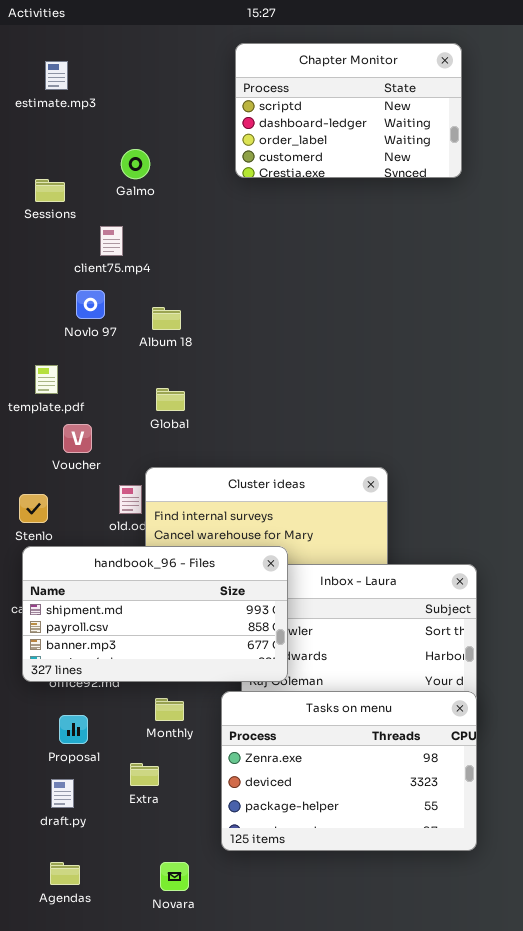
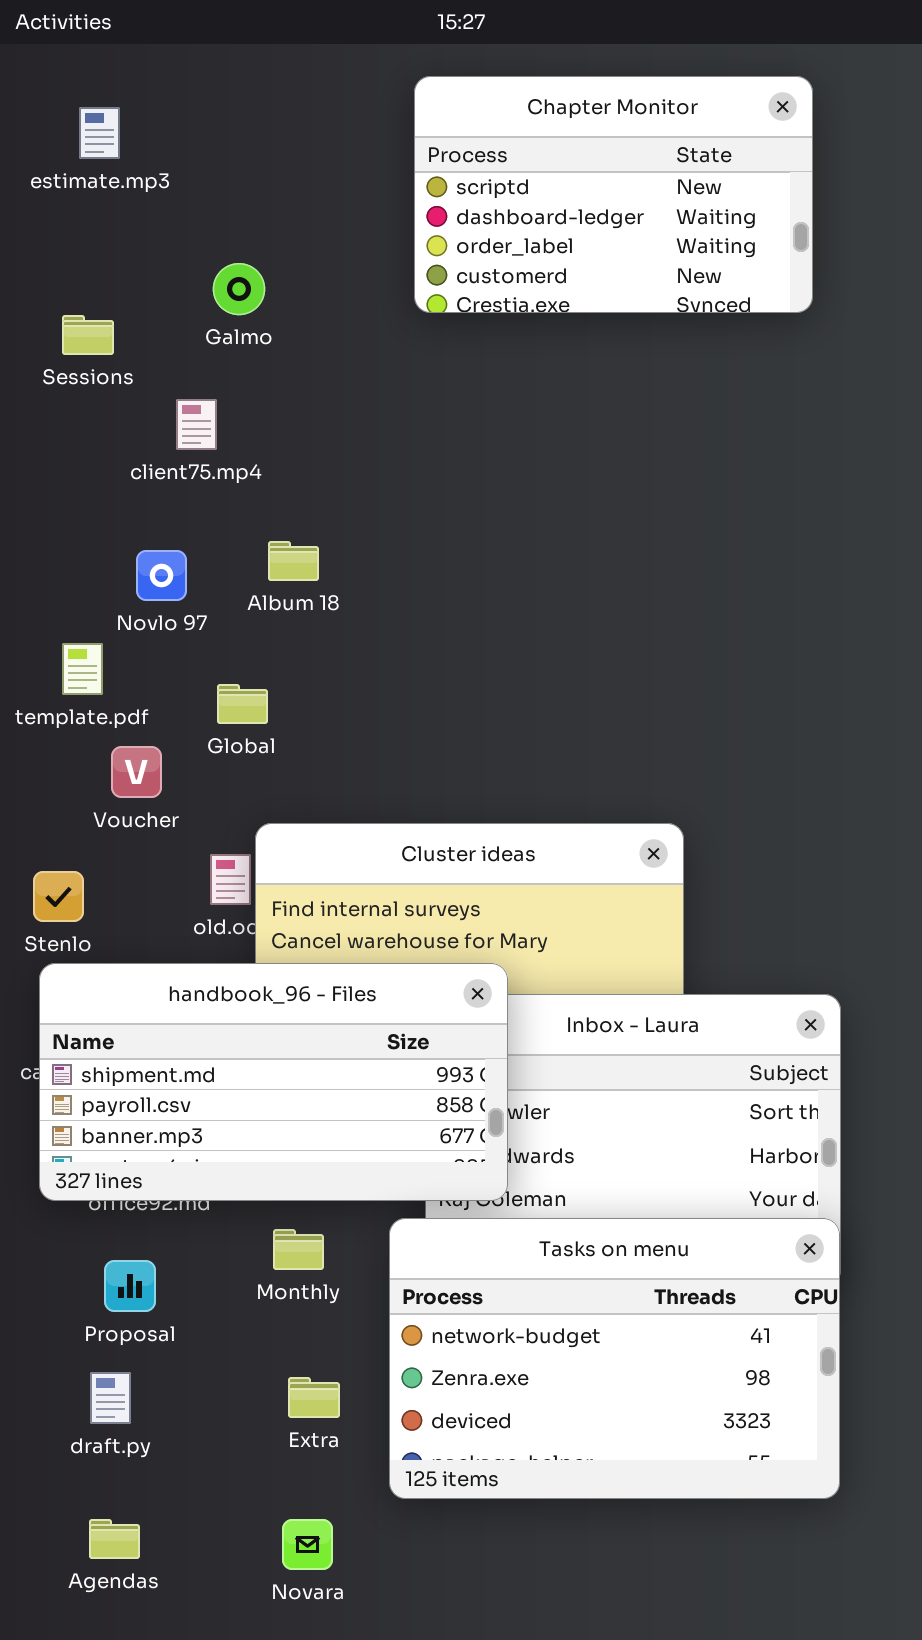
Novlo 97: [76,290,105,319] -> [136,550,187,601], moved
Global: [156,388,185,411] -> [217,684,268,724], moved
Tasks on menu: [221,691,477,851] -> [389,1218,840,1499], scrolled up 1 row
Extra: [130,763,159,786] -> [288,1377,340,1418], moved

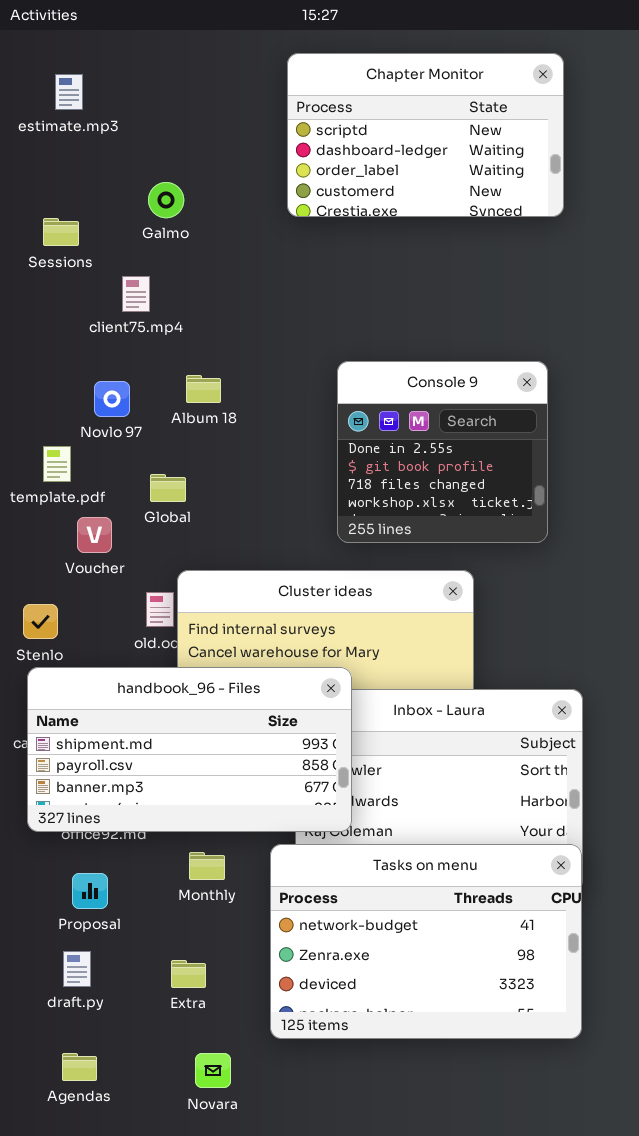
Console 9: none -> [337,361,548,543], opened
Extra: [288,1377,340,1418] -> [171,960,206,988], moved

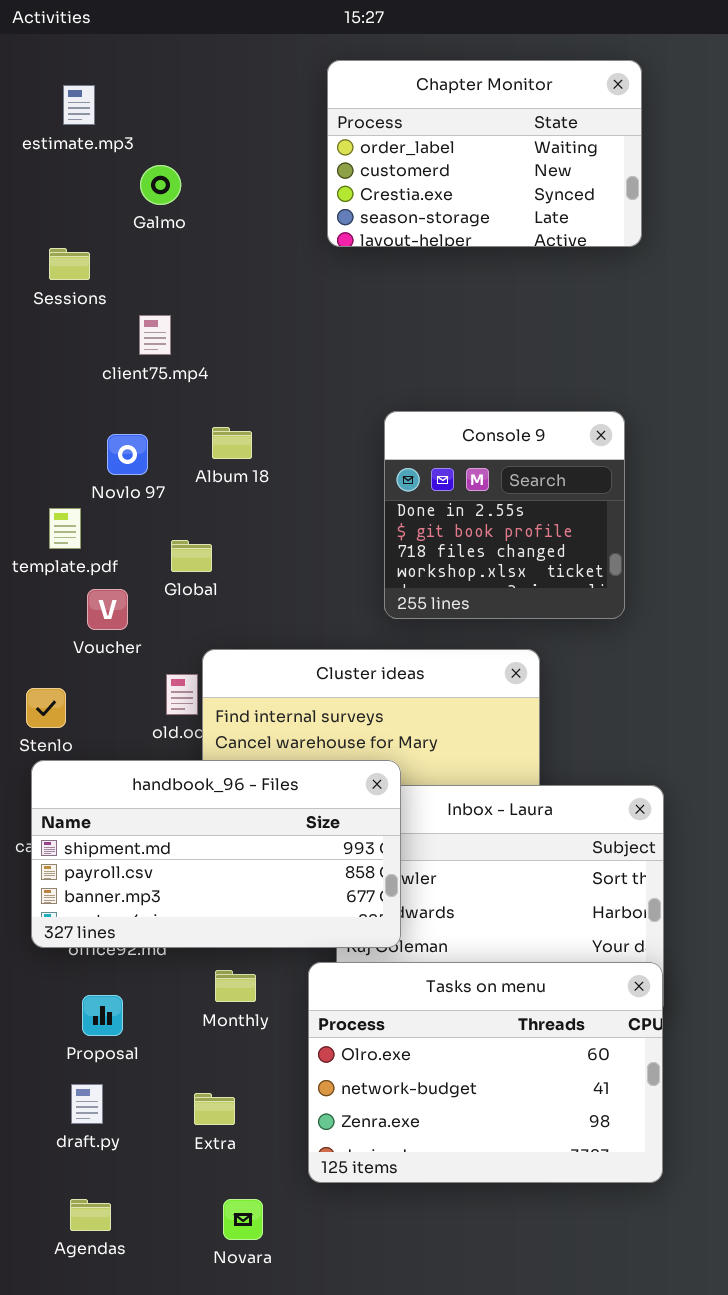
Chapter Monitor: [287,53,564,217] -> [327,60,642,247], scrolled down 2 rows
Galmo: [148,182,184,218] -> [140,165,181,205], moved
Tasks on menu: [270,844,582,1039] -> [308,962,663,1183], scrolled up 1 row

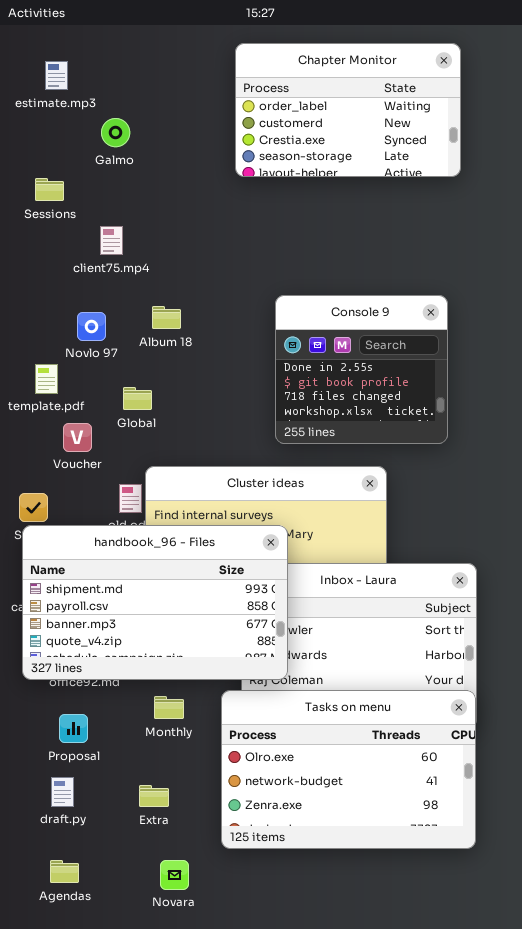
handbook_96 - Files: [31,760,401,948] -> [22,525,288,680], resized

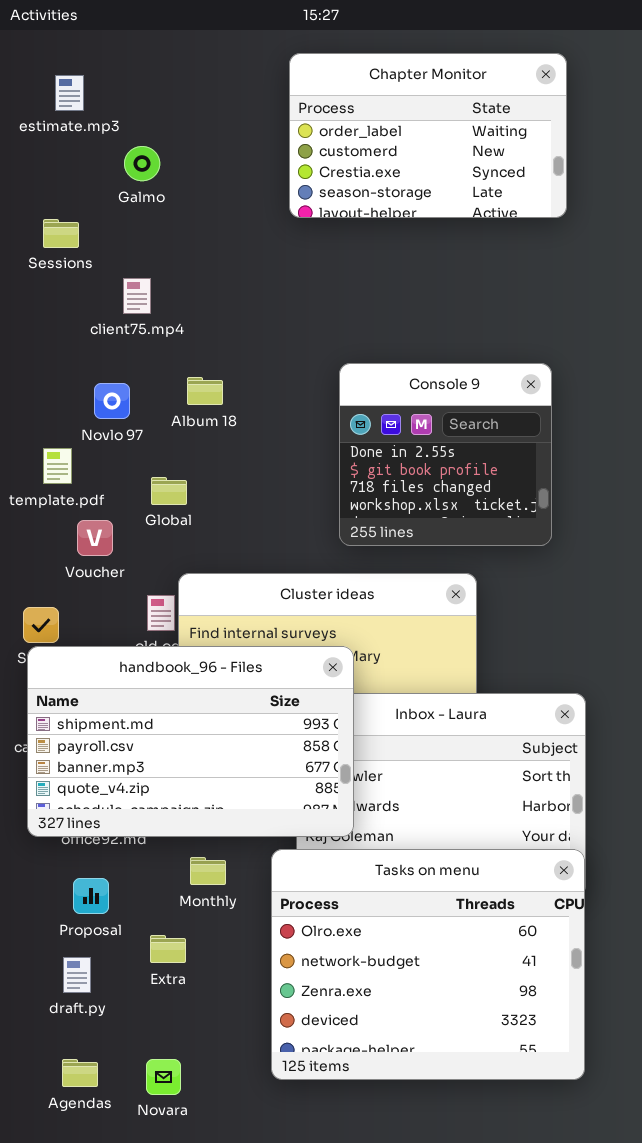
Tasks on menu: [221,690,476,849] -> [271,849,585,1080], resized
Extra: [139,785,169,807] -> [150,935,186,963], moved
Novara: [160,860,189,890] -> [146,1059,181,1095], moved

